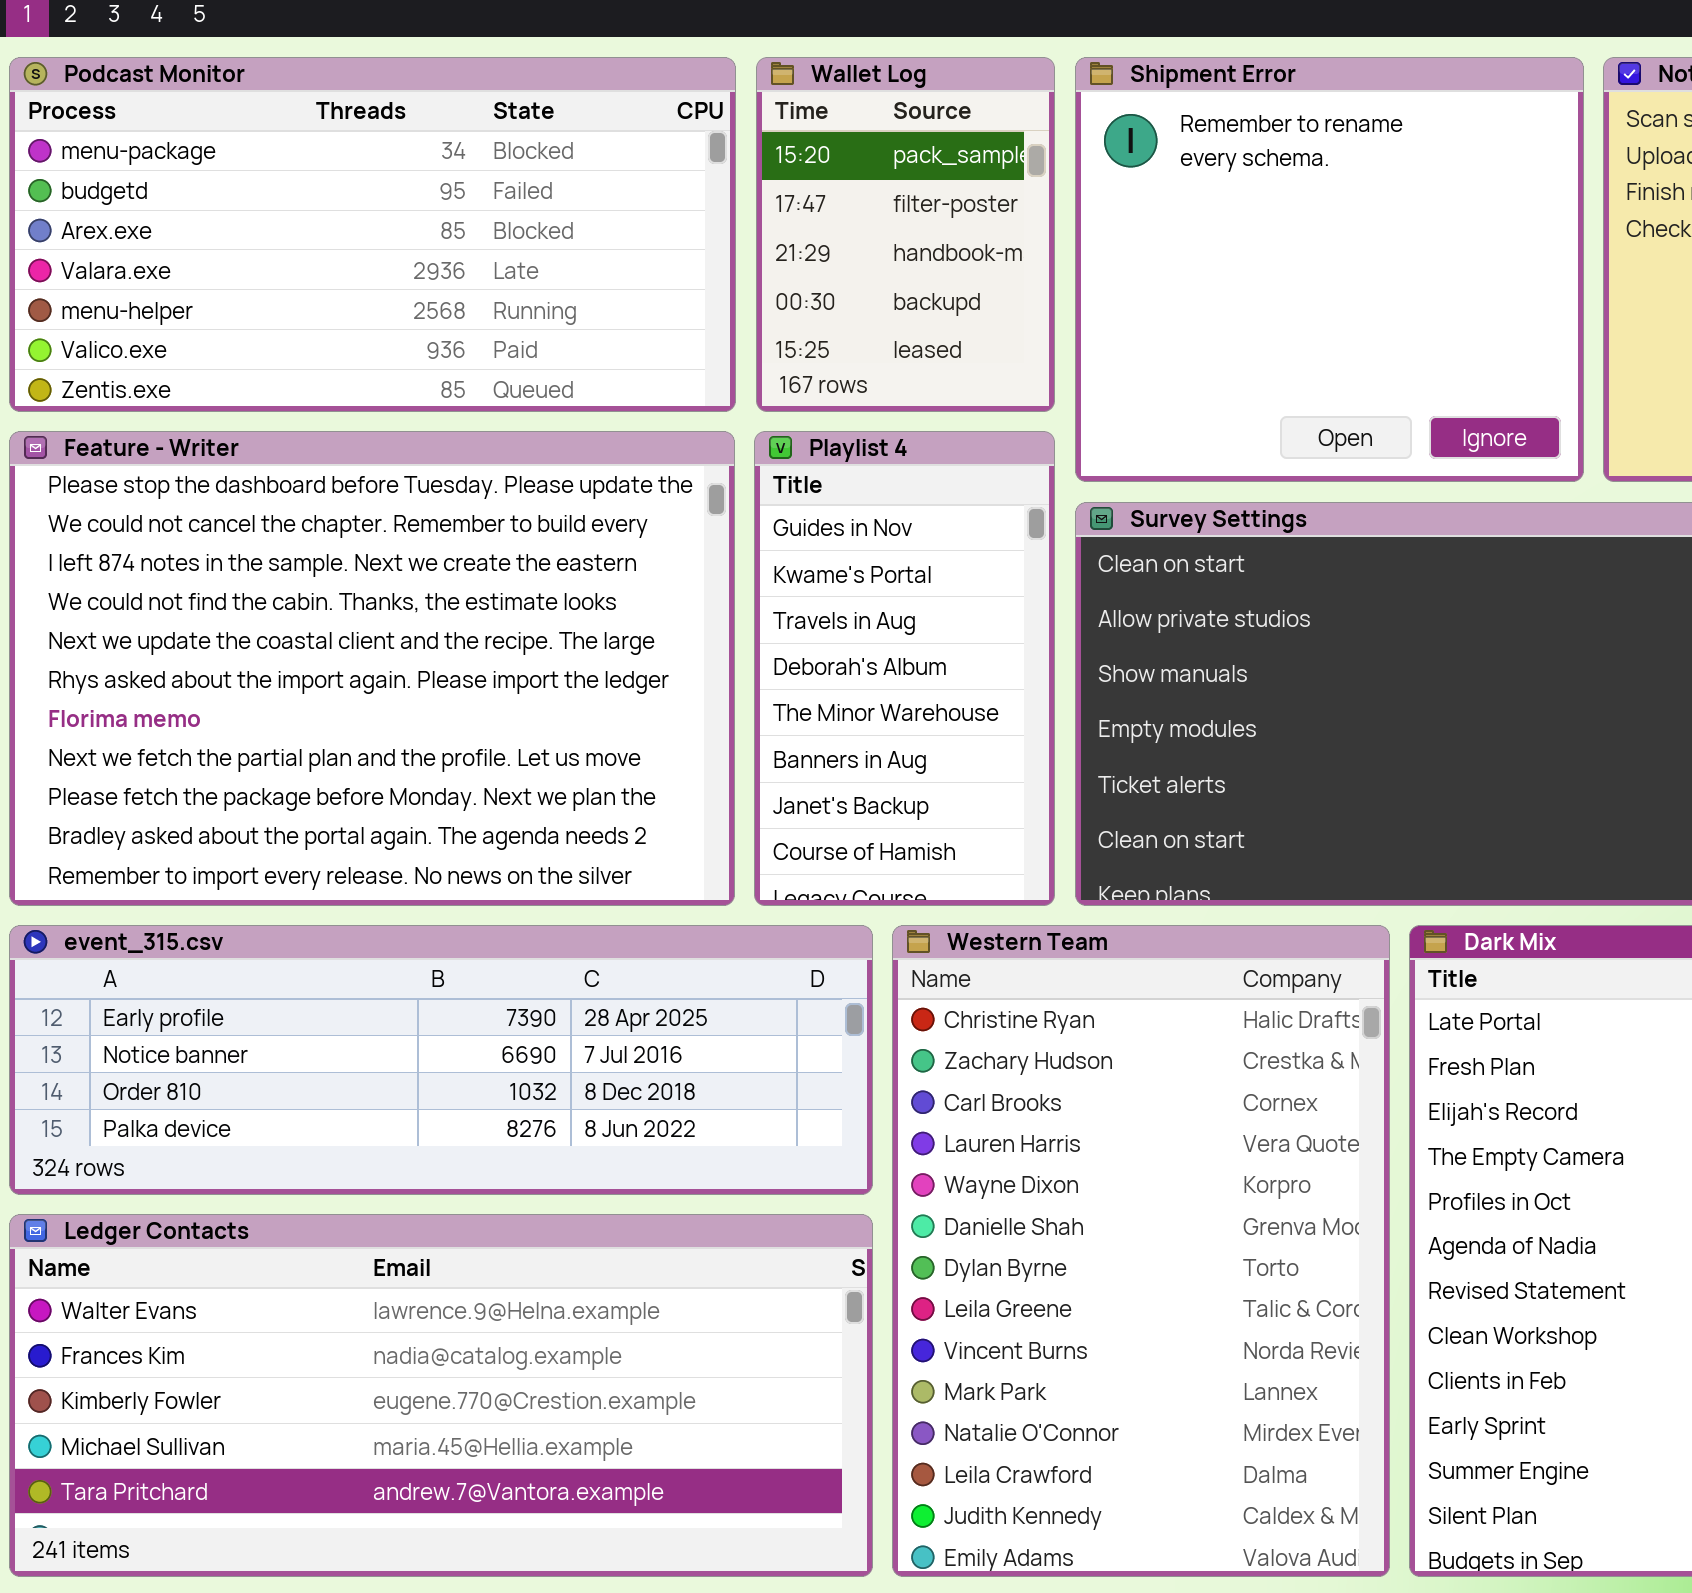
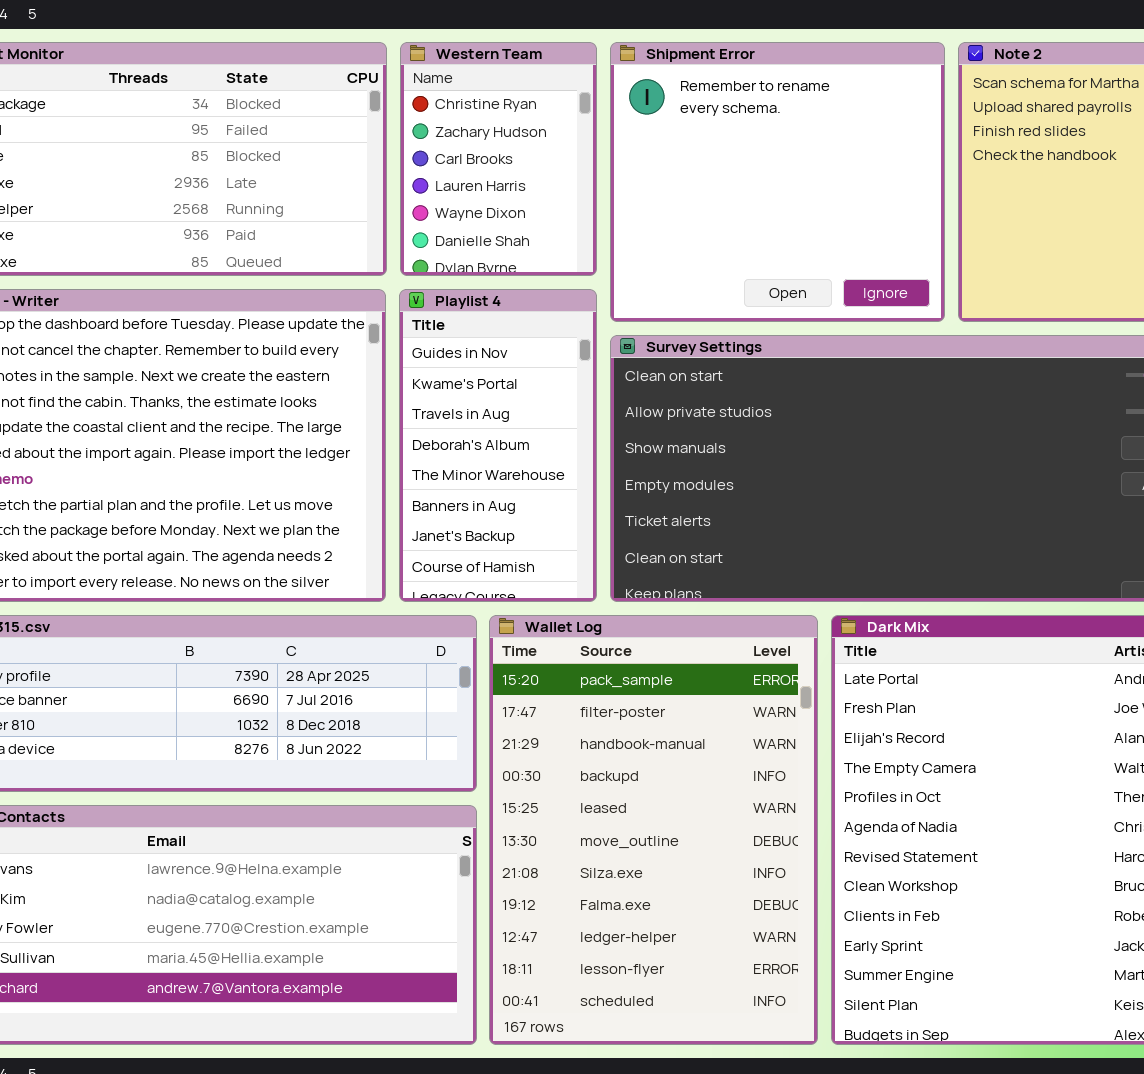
Wallet Log: [756,57,1055,412] -> [489,615,818,1045], moved, resized
Western Team: [892,925,1390,1577] -> [400,42,597,276], moved, resized

